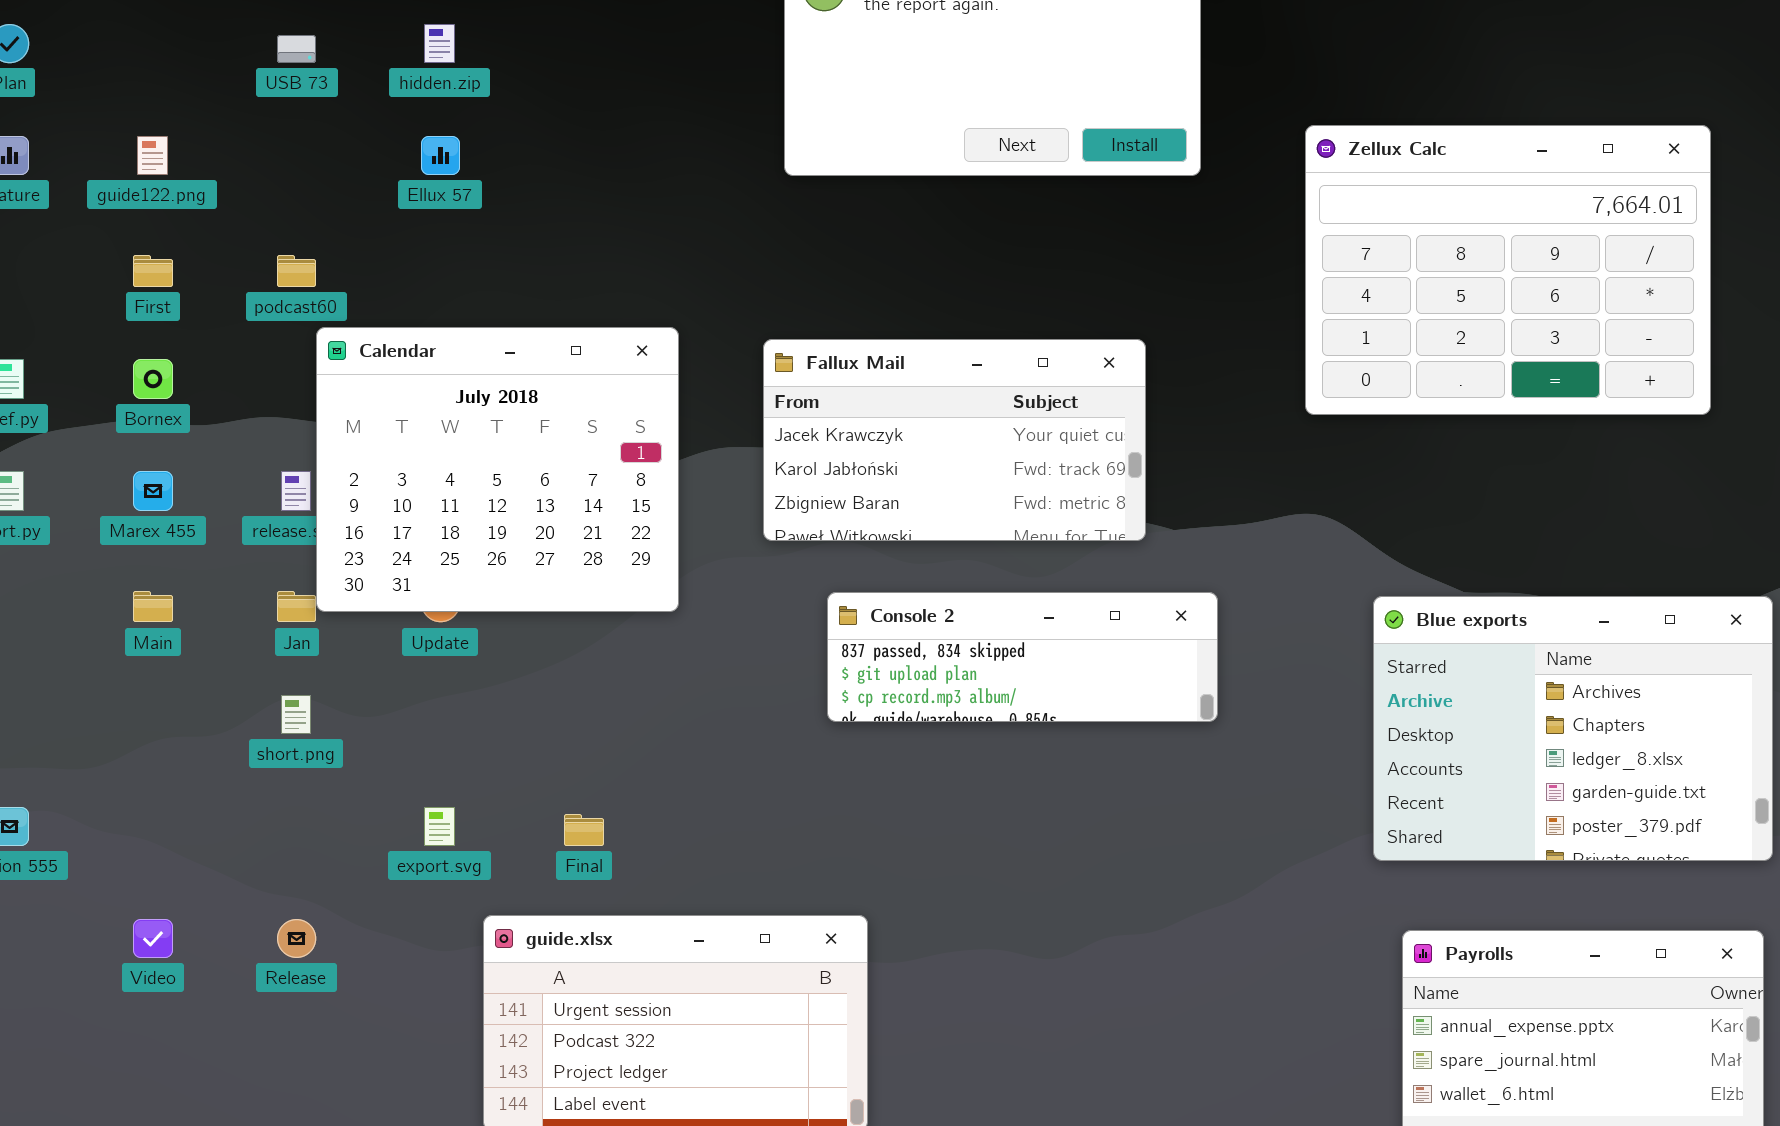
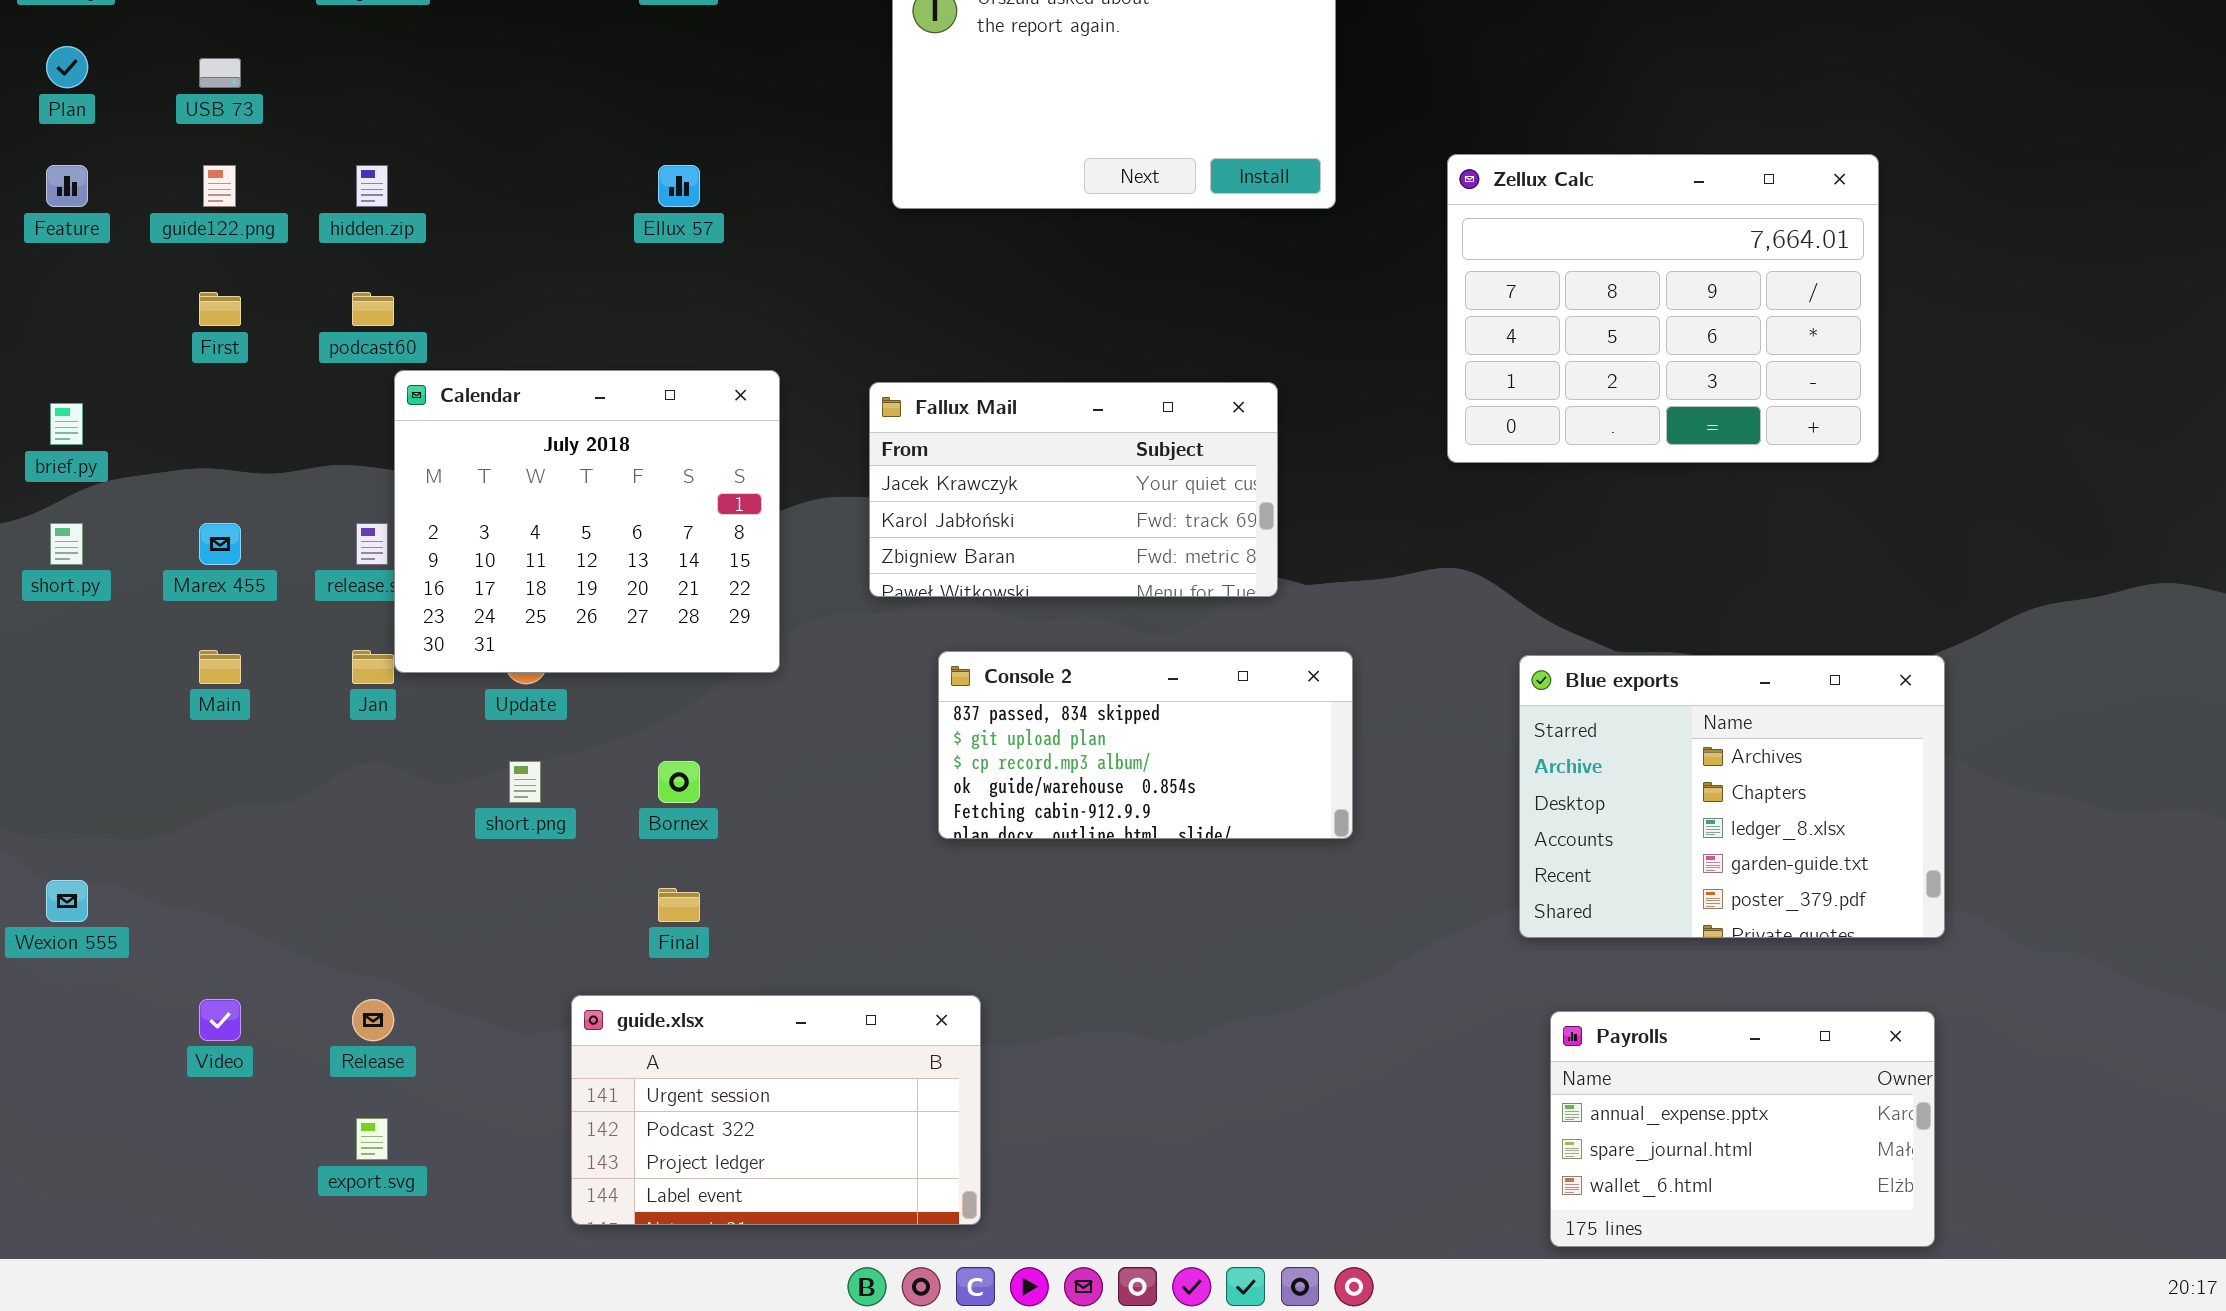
hidden.zip: [424,24,455,63] -> [356,165,388,207], moved
USB 73: [277,35,316,63] -> [199,58,241,88], moved
Ellux 57: [421,136,460,175] -> [658,165,700,207], moved
Bornex: [133,359,173,399] -> [658,761,700,803], moved
Console 2: [827,592,1218,722] -> [938,651,1353,839], resized
short.png: [281,695,311,734] -> [509,761,541,803], moved
export.svg: [424,807,455,846] -> [356,1118,388,1160], moved

